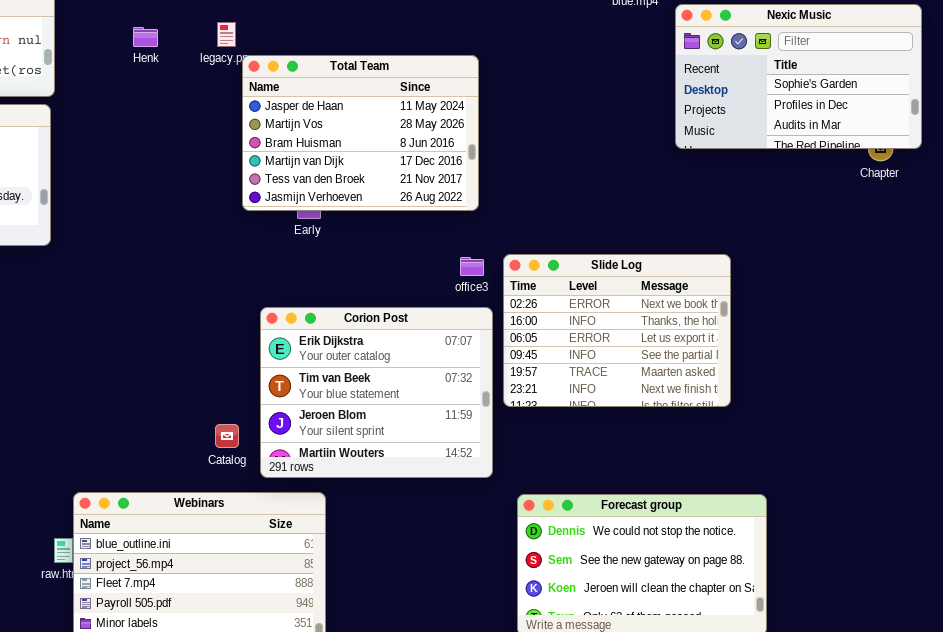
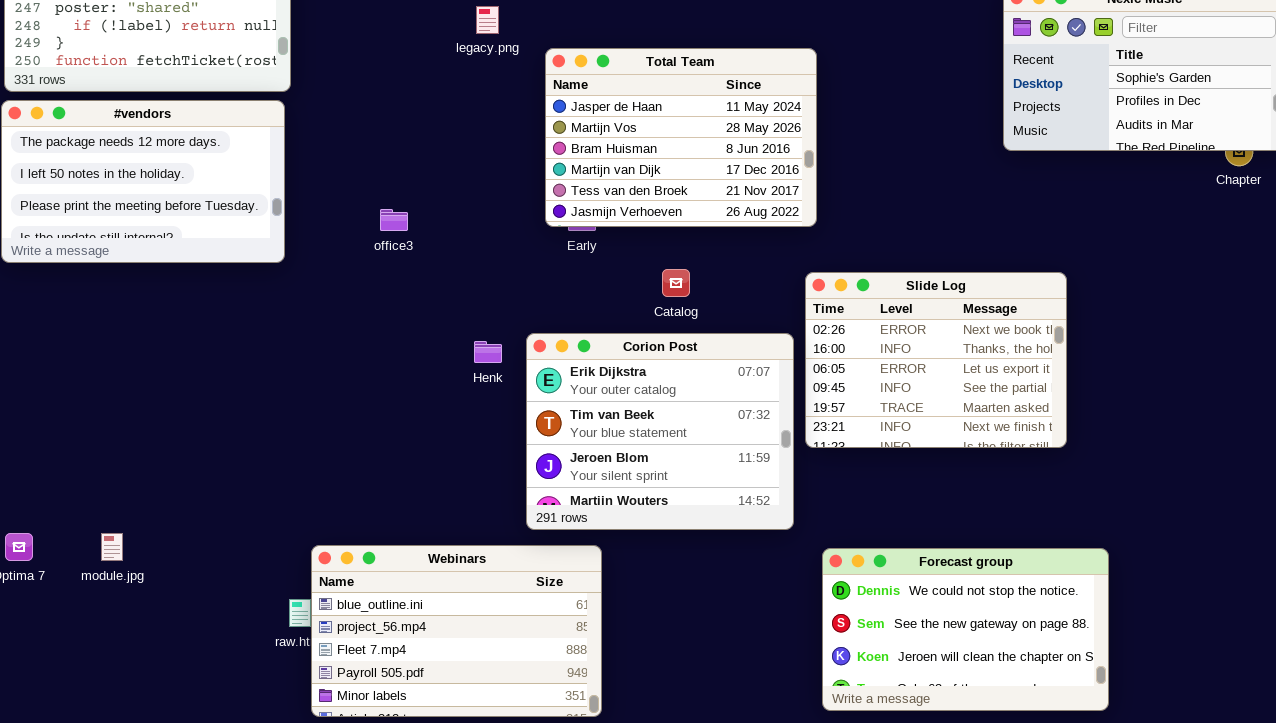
Henk: [133,27,158,47] -> [474,341,502,363], moved
Total Team: [242,55,479,211] -> [545,48,817,227], moved
office3: [460,257,484,276] -> [380,209,408,231], moved
Catalog: [215,424,239,448] -> [662,269,690,297], moved

